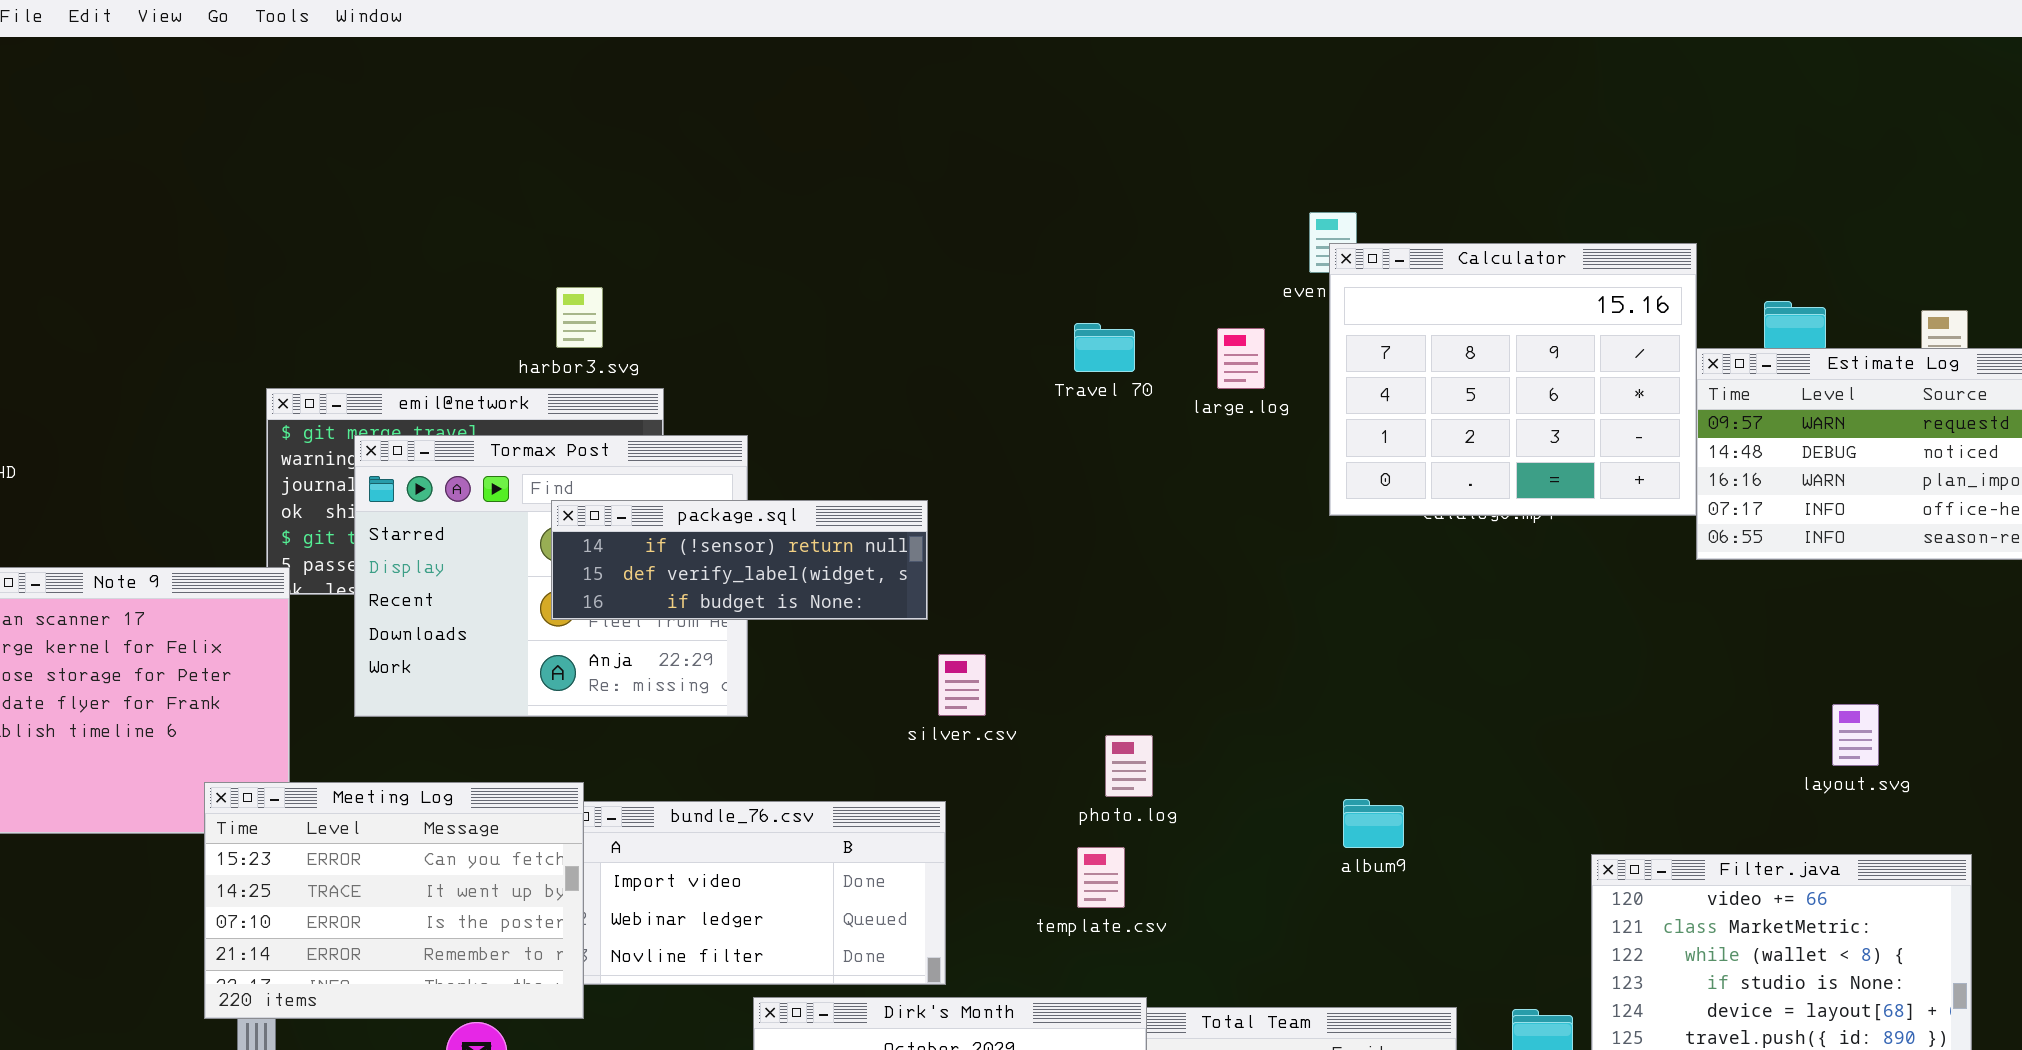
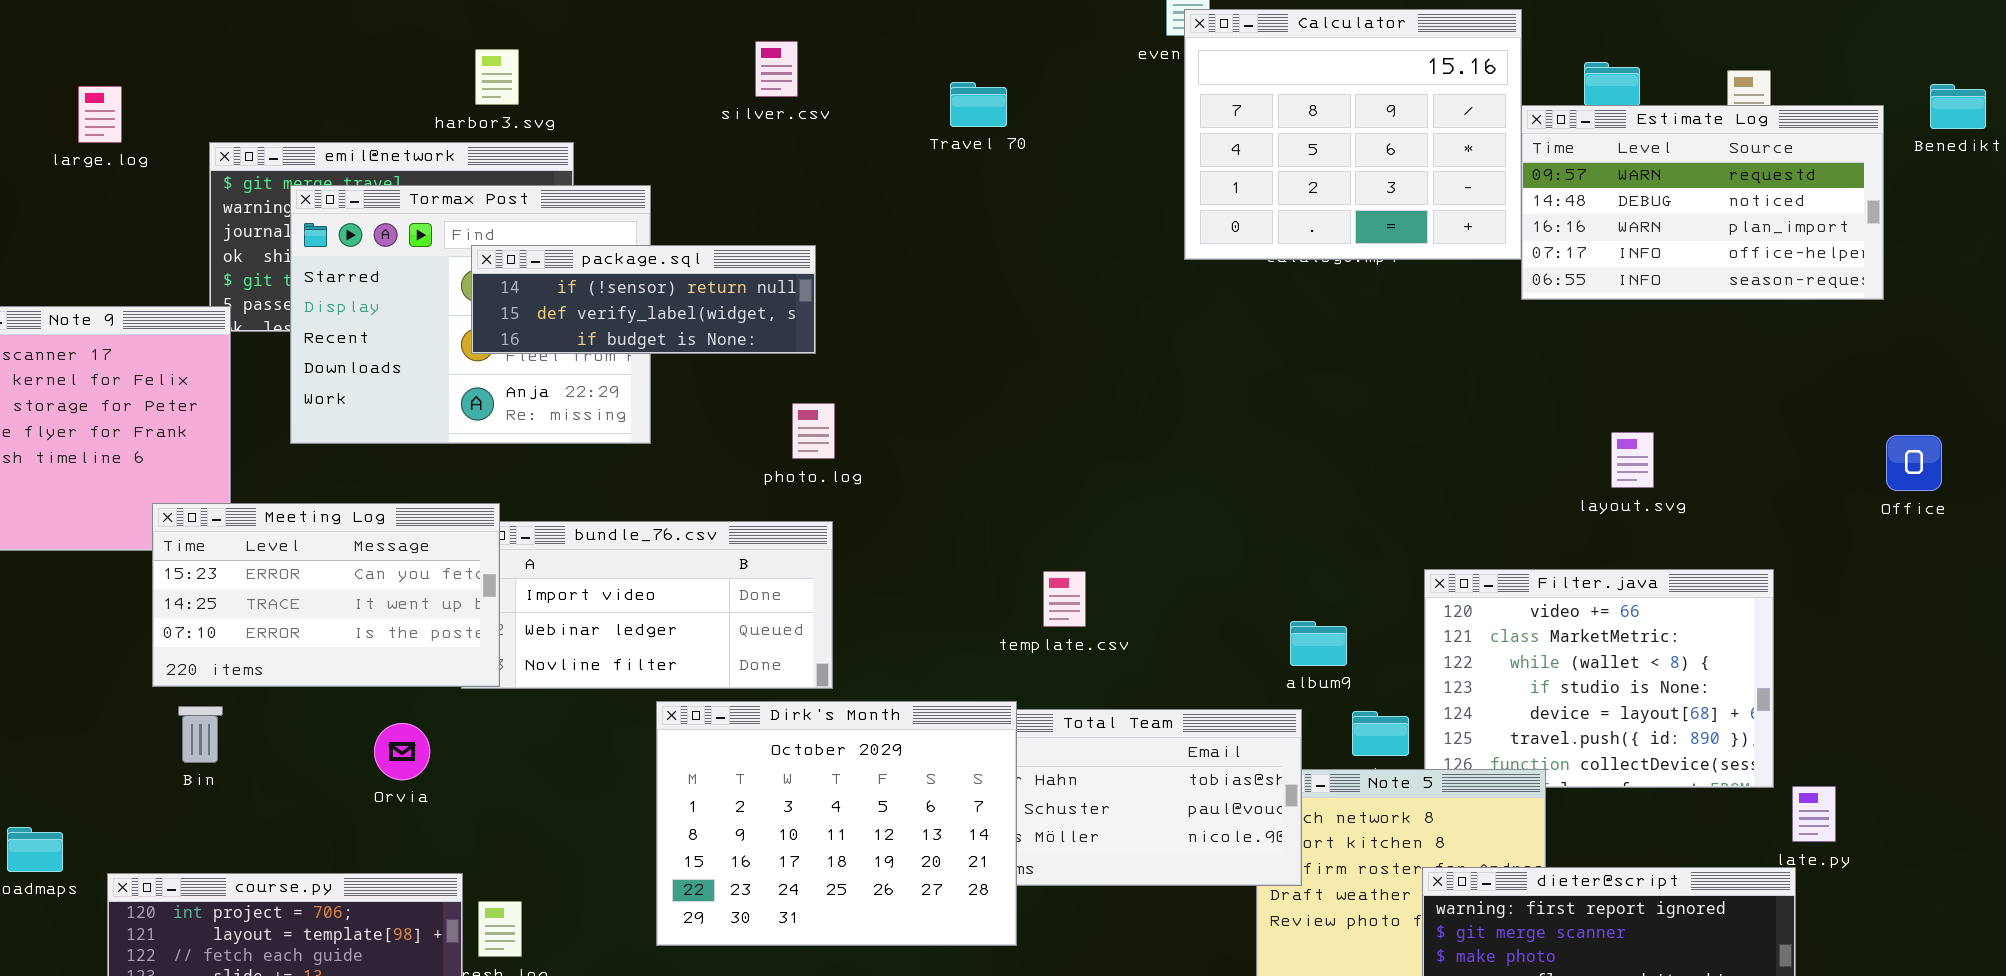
large.log: [1217,328,1265,389] -> [78,86,122,143], moved
silver.csv: [938,654,986,716] -> [755,41,798,97], moved
layout.svg: [1832,704,1879,766] -> [1611,432,1654,488], moved
photo.log: [1105,735,1153,797] -> [792,403,835,459], moved
Meeting Log: [204,782,584,1019] -> [152,503,500,687], resized
album9: [1343,799,1404,848] -> [1290,621,1347,666], moved
template.csv: [1077,847,1125,908] -> [1043,571,1086,627], moved

